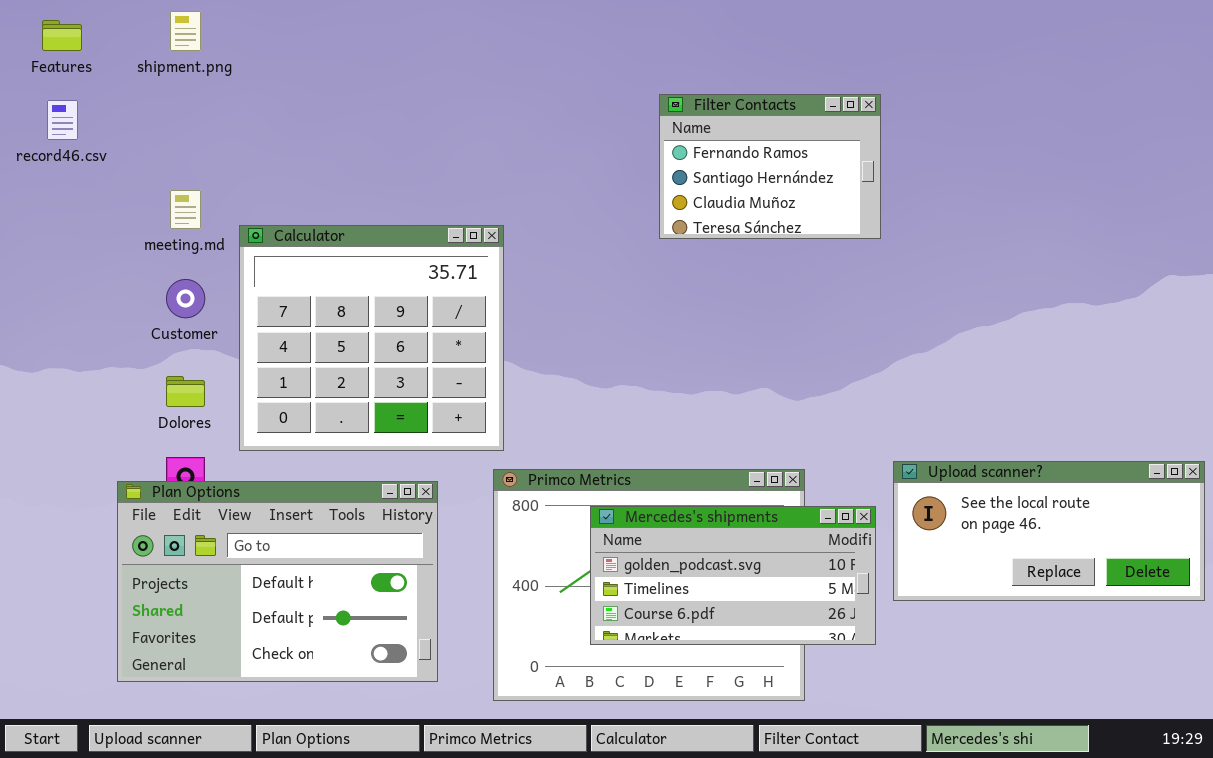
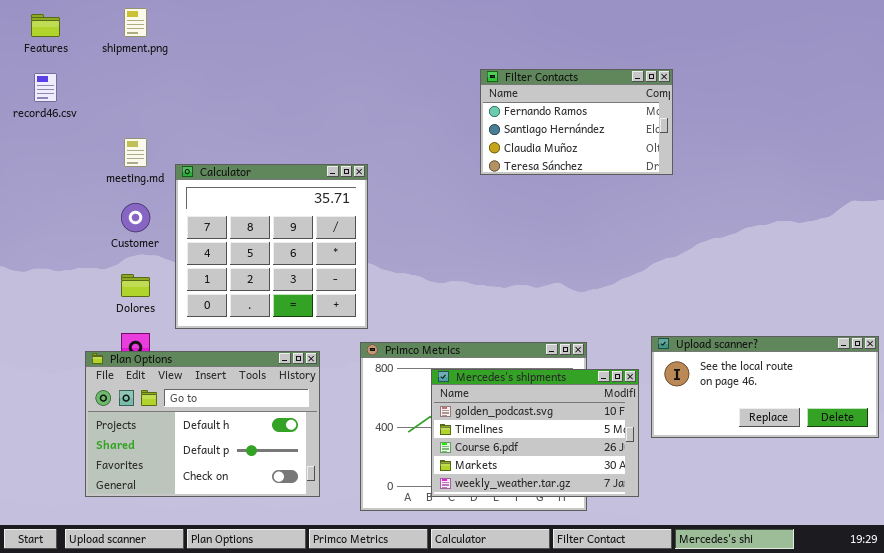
Filter Contacts: [659,94,881,239] -> [480,69,673,175], resized
Mercedes's shipments: [590,506,876,645] -> [431,369,639,497], resized

